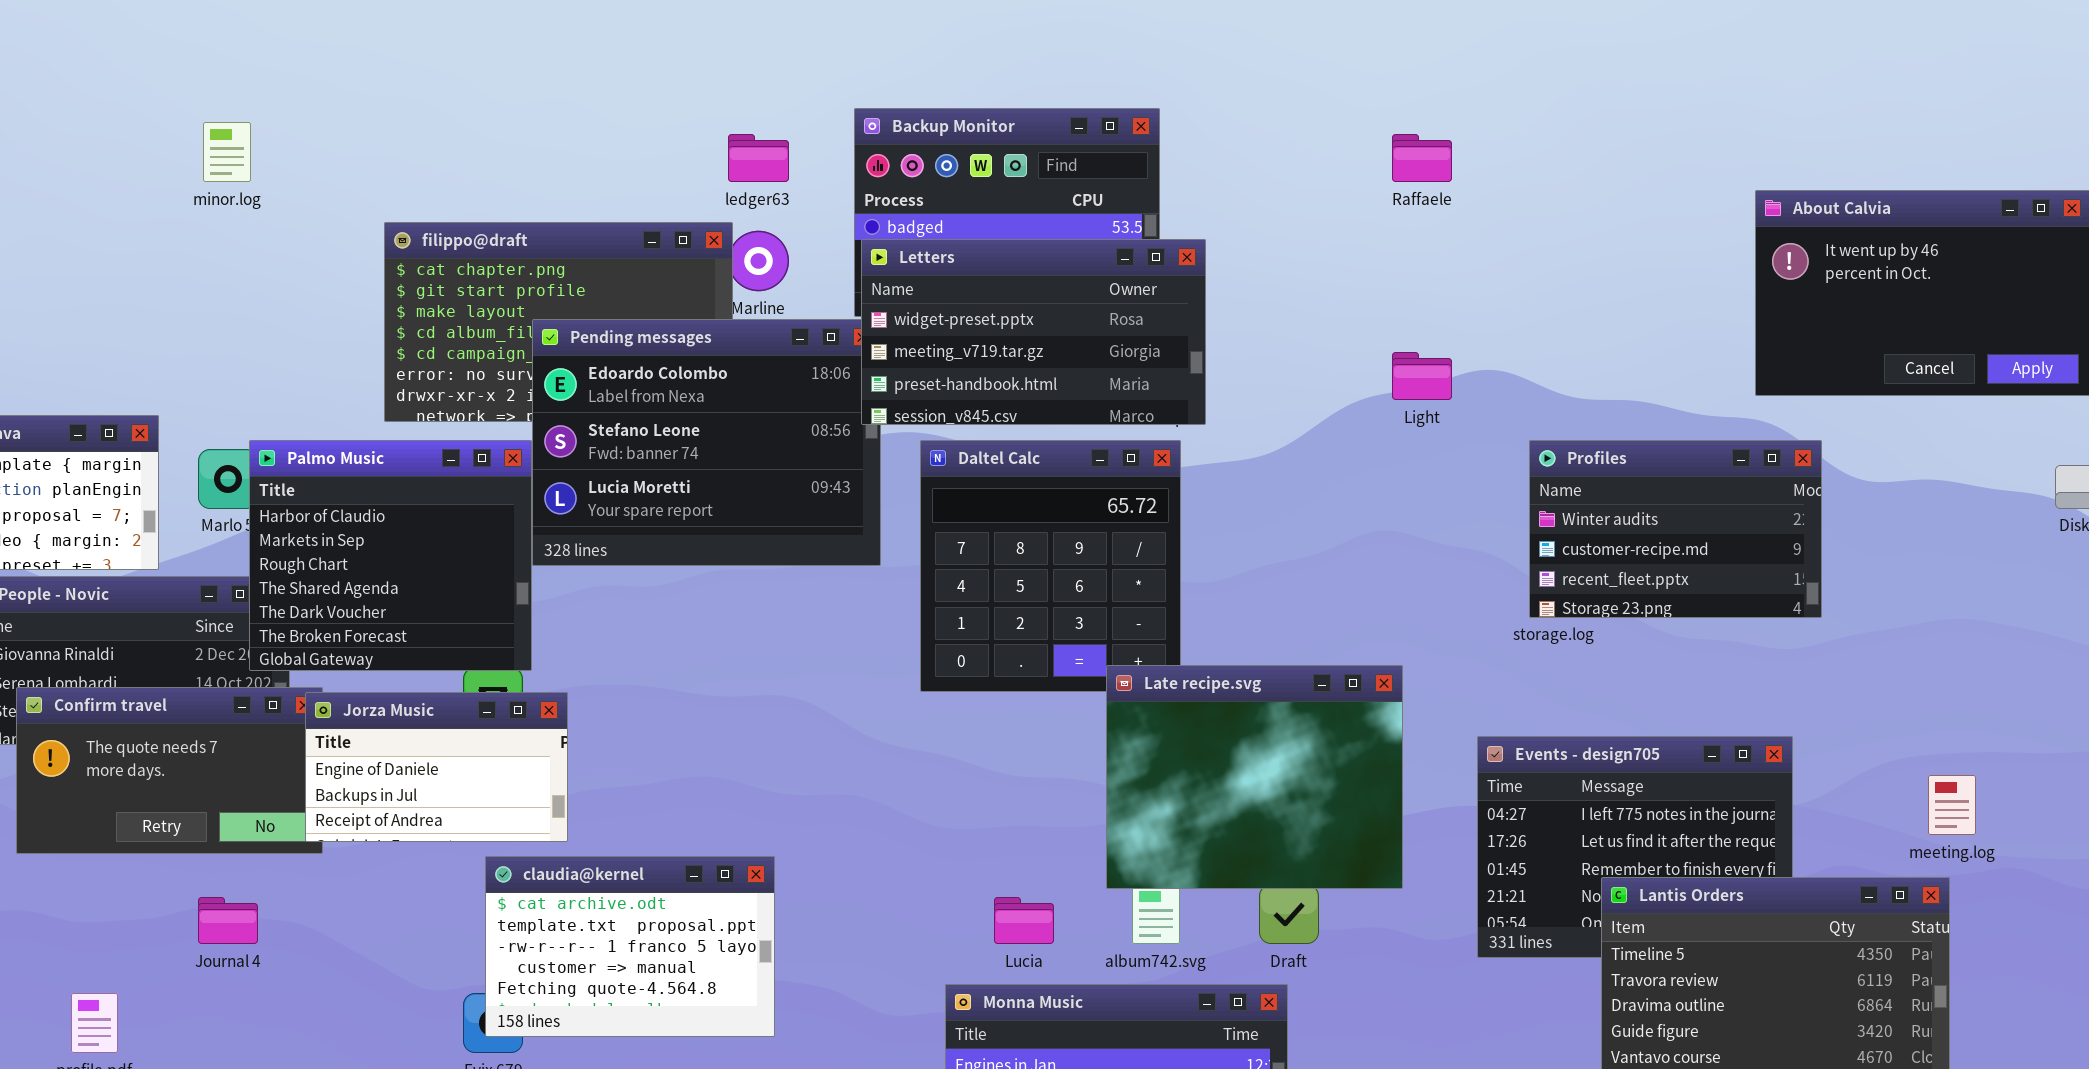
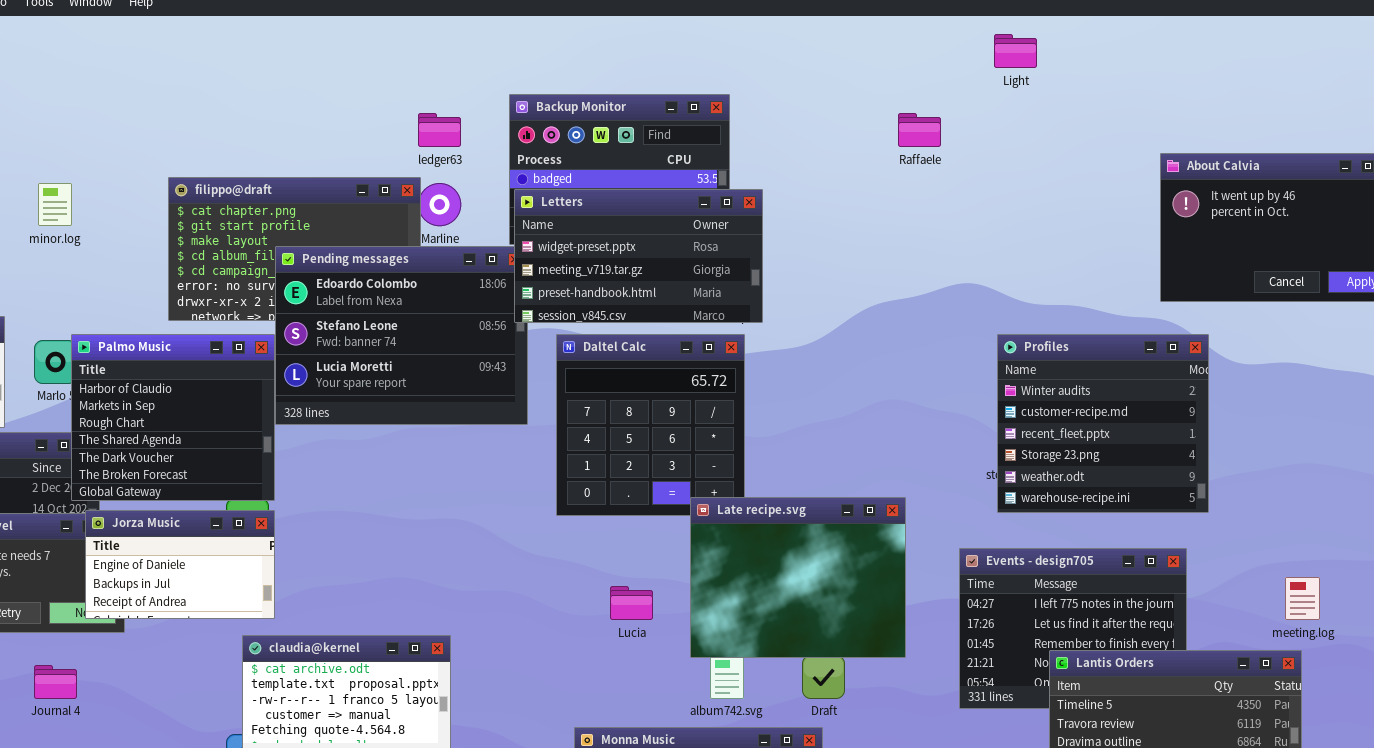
minor.log: [203,122,251,182] -> [38,183,72,226], moved
Light: [1392,352,1452,400] -> [994,34,1037,68], moved
Profiles: [1529,440,1822,618] -> [997,334,1209,513], resized
Jorza Music: [305,692,568,842] -> [85,510,275,619], moved
Lucia: [994,897,1054,944] -> [610,586,653,620], moved

